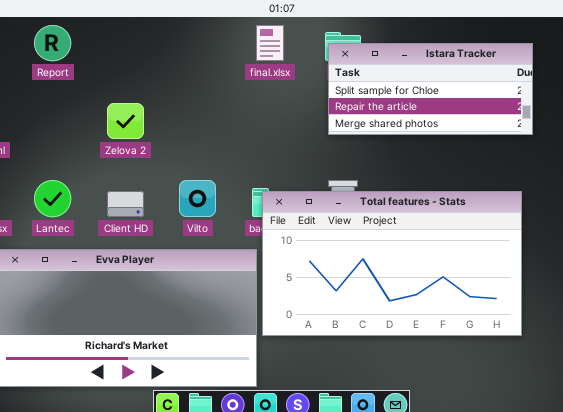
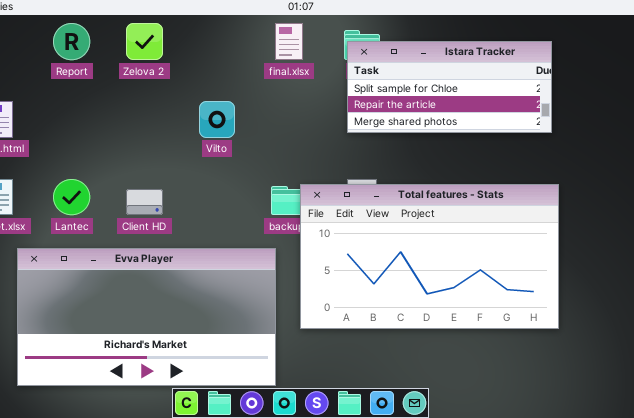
Zelova 2: [107,103,144,139] -> [126,23,163,60], moved
Vilto: [179,180,216,217] -> [199,101,235,138], moved
Total features - Stats: [262,191,522,336] -> [300,184,559,329], moved

